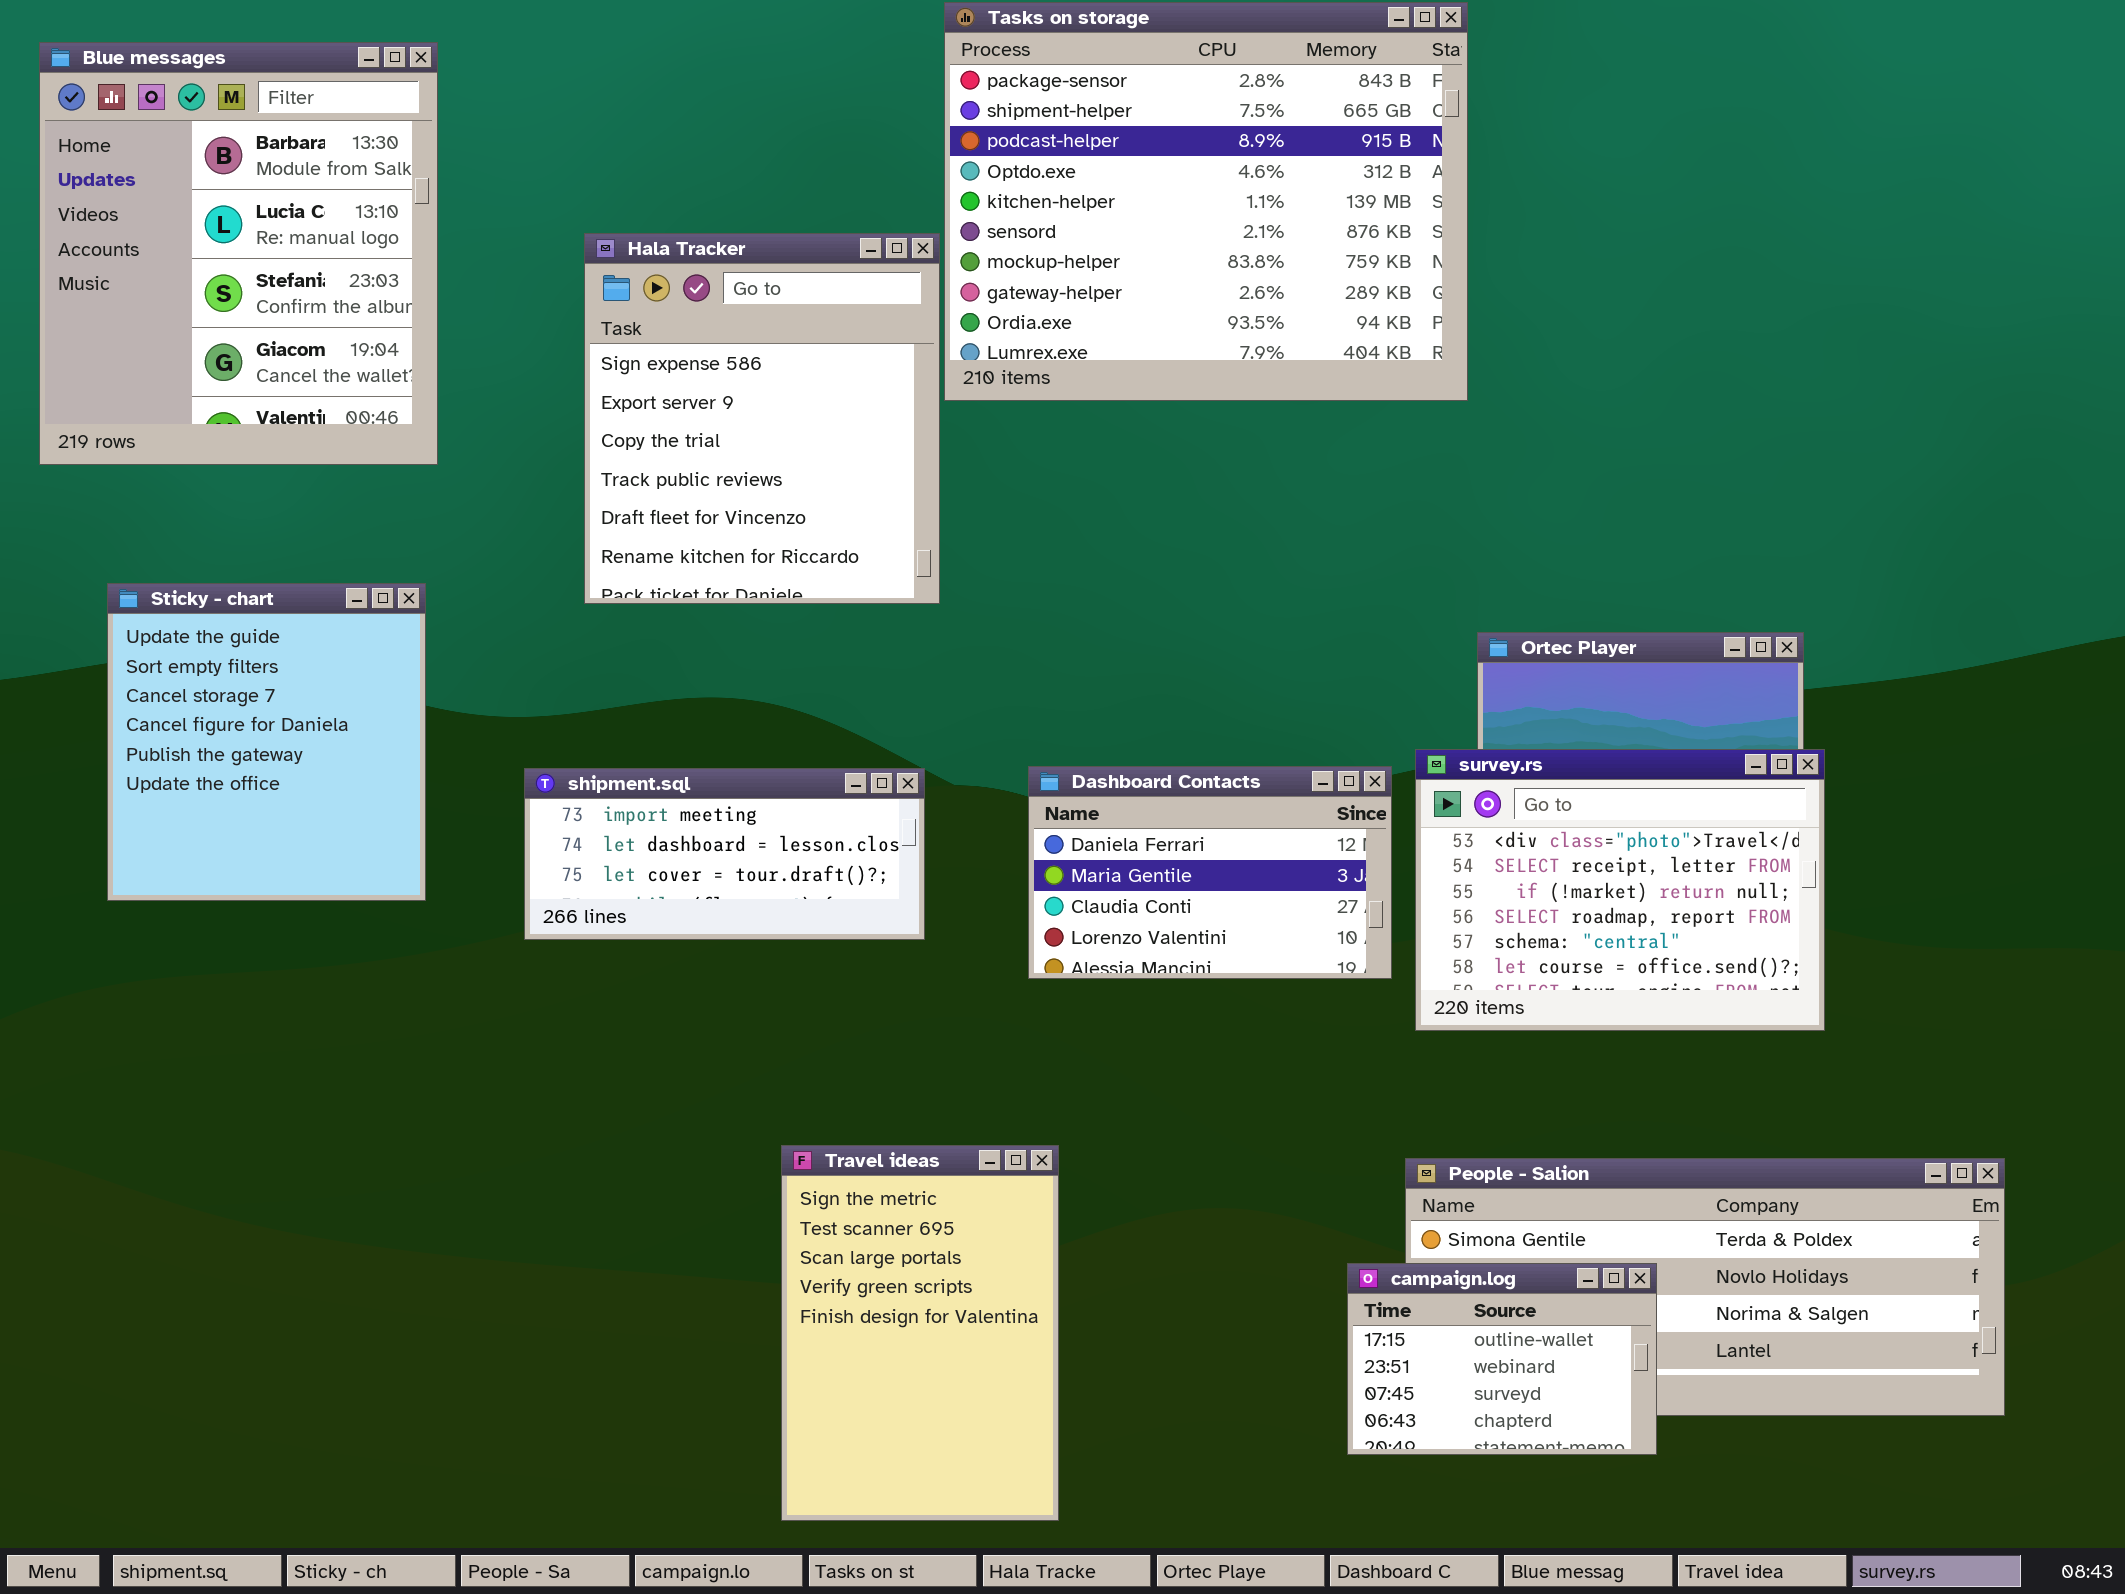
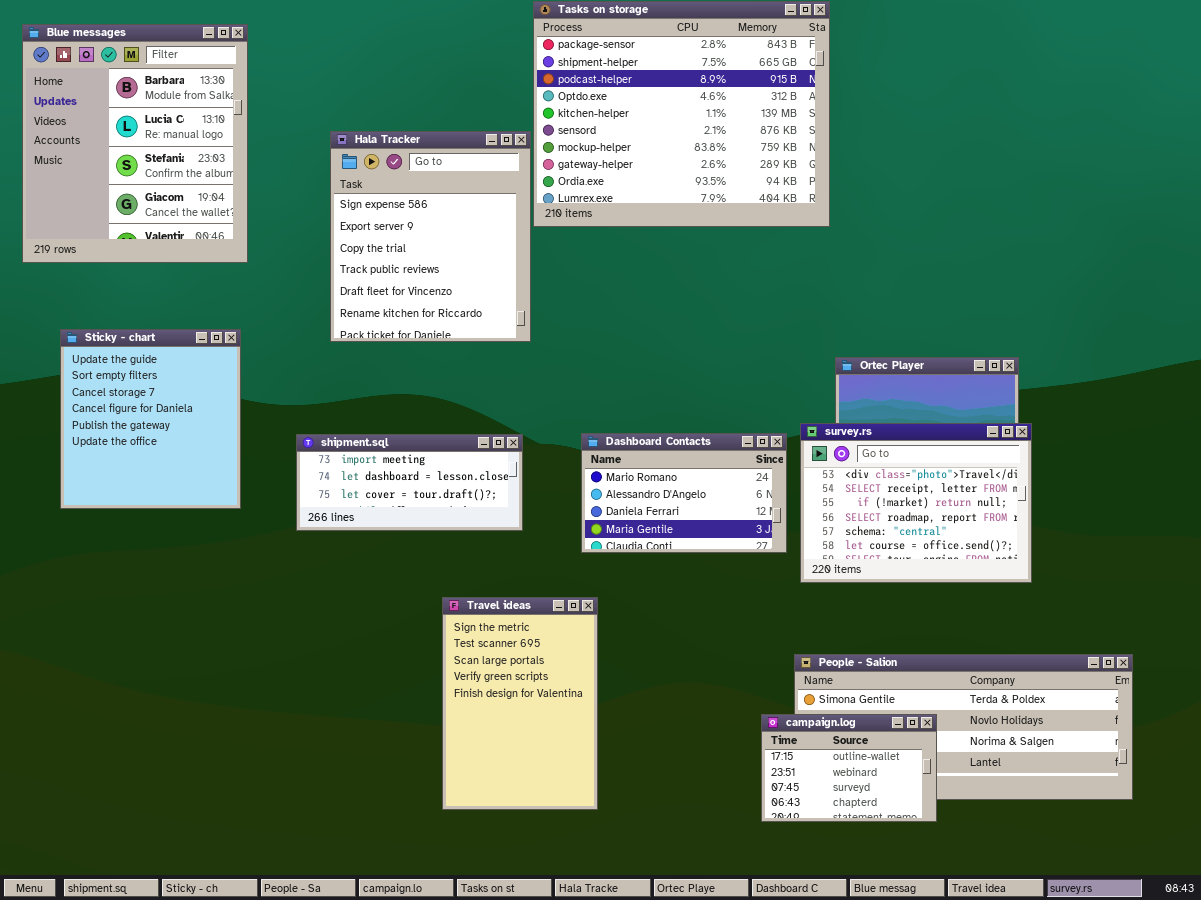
Dashboard Contacts: [1028,766,1392,979] -> [581,433,787,553], scrolled up 2 rows
Travel ideas: [781,1145,1059,1521] -> [442,597,598,810], moved

